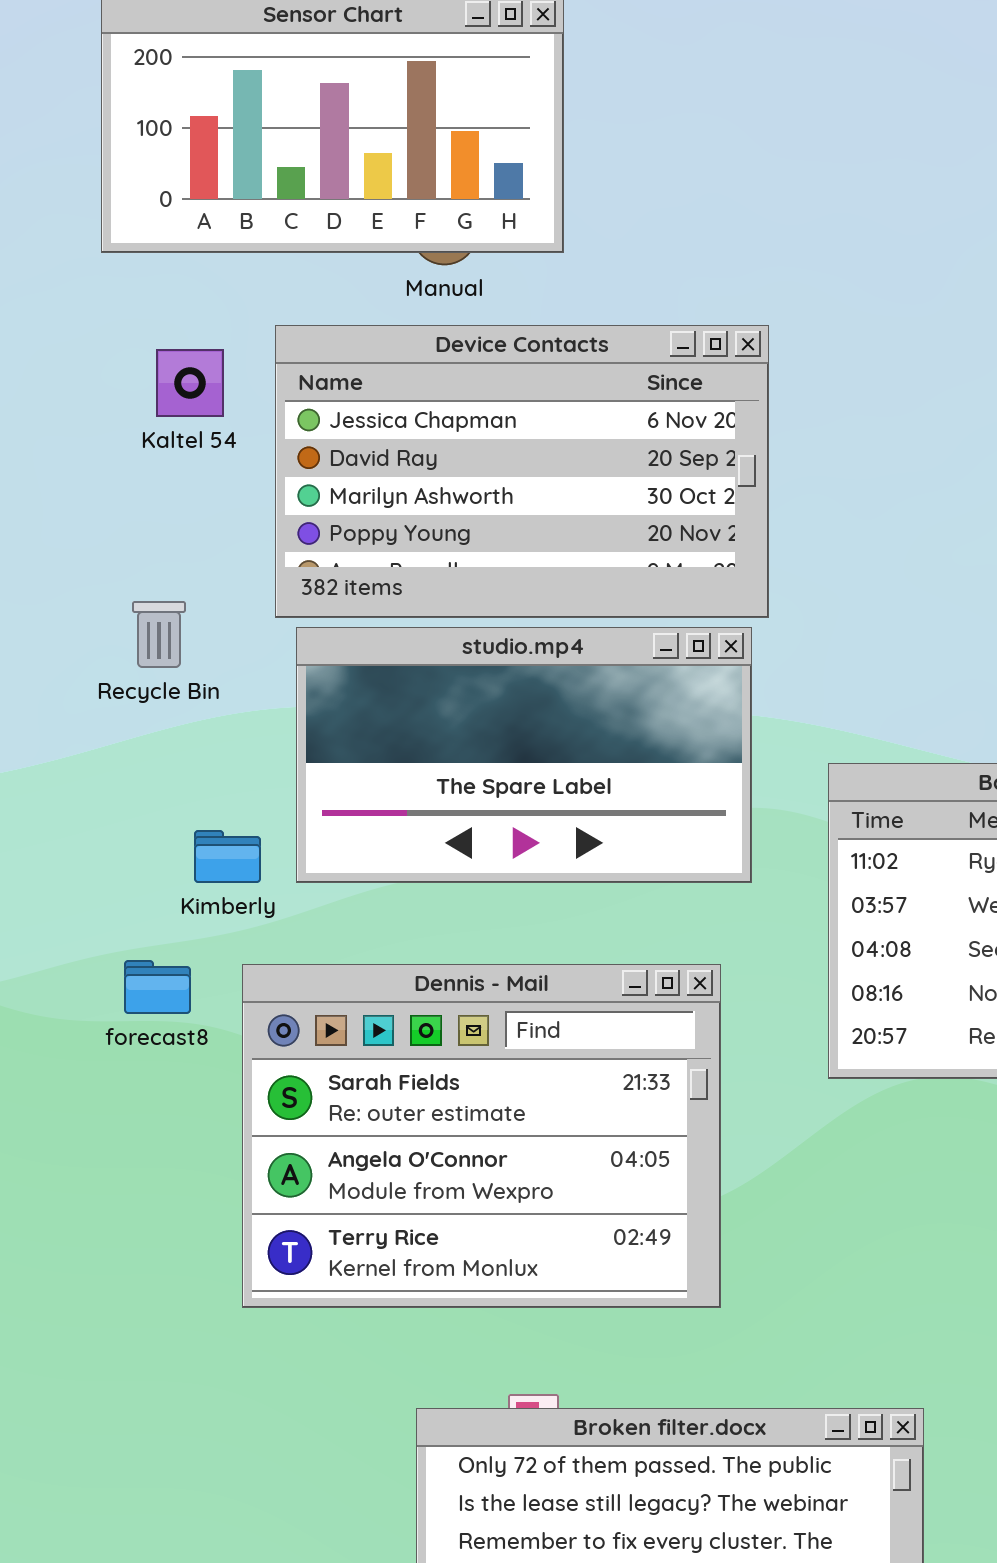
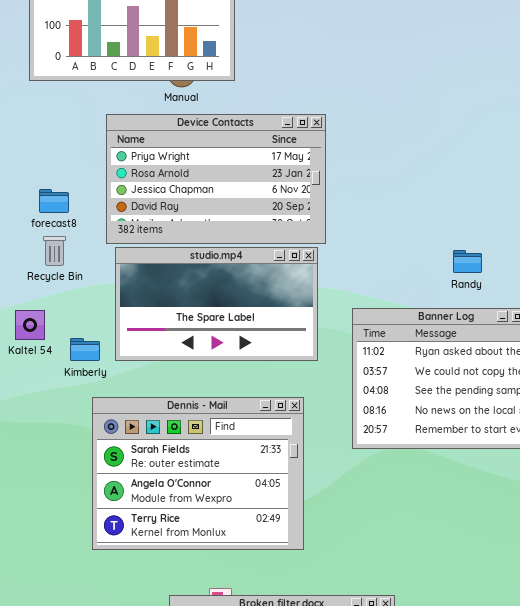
Device Contacts: [275,325,769,618] -> [106,114,326,244], scrolled up 2 rows
Kaltel 54: [156,349,224,417] -> [15,310,45,340], moved
forecast8: [124,960,191,1014] -> [39,189,69,213], moved

